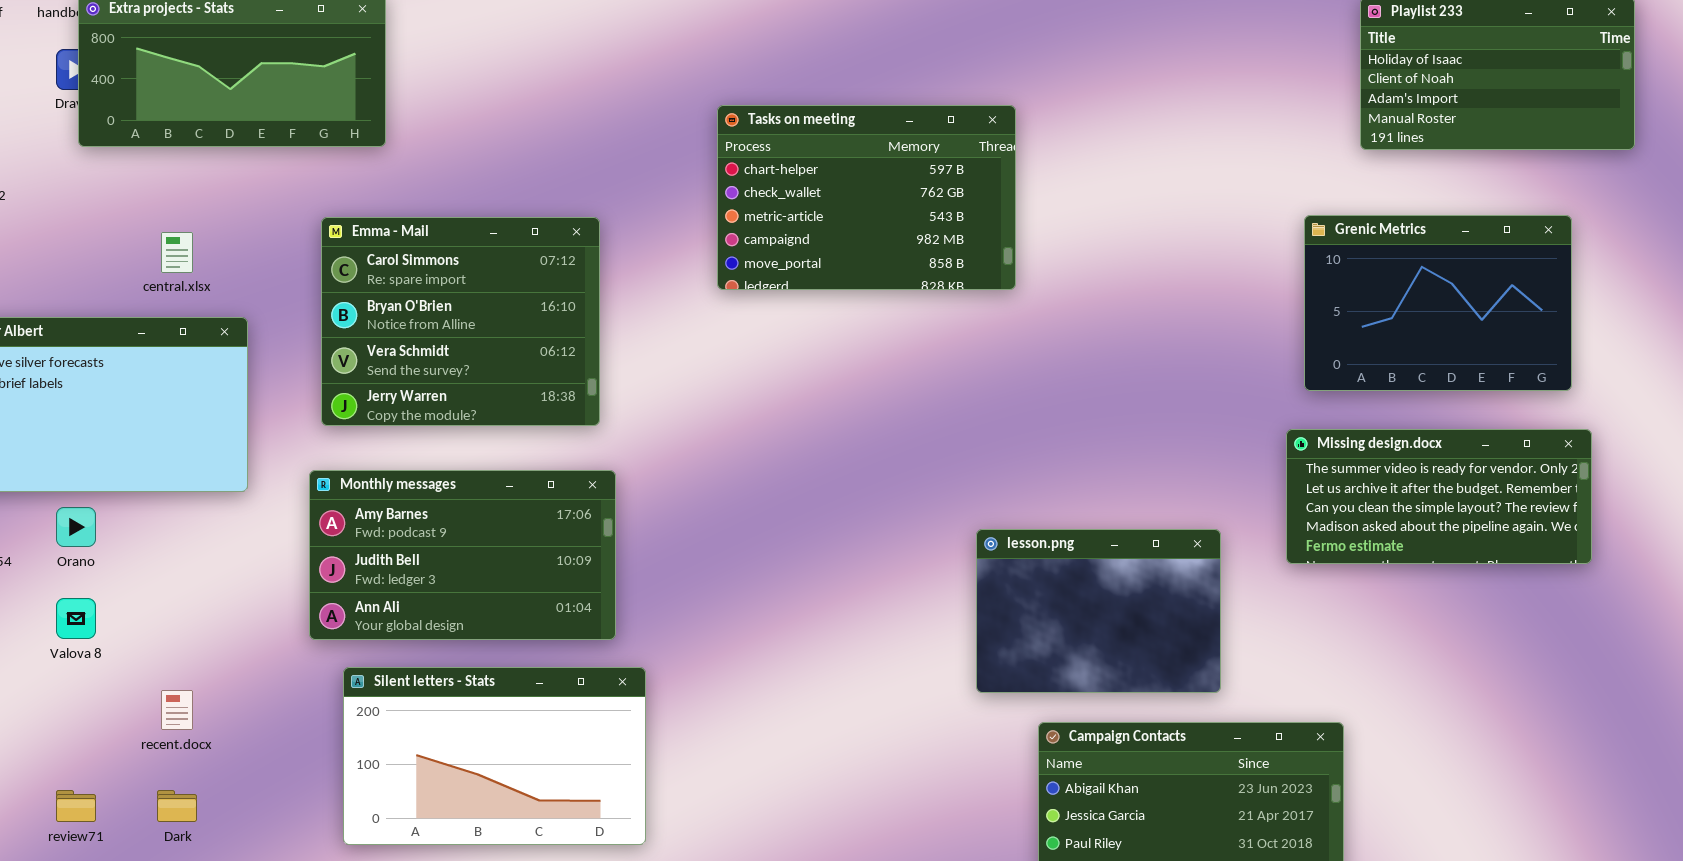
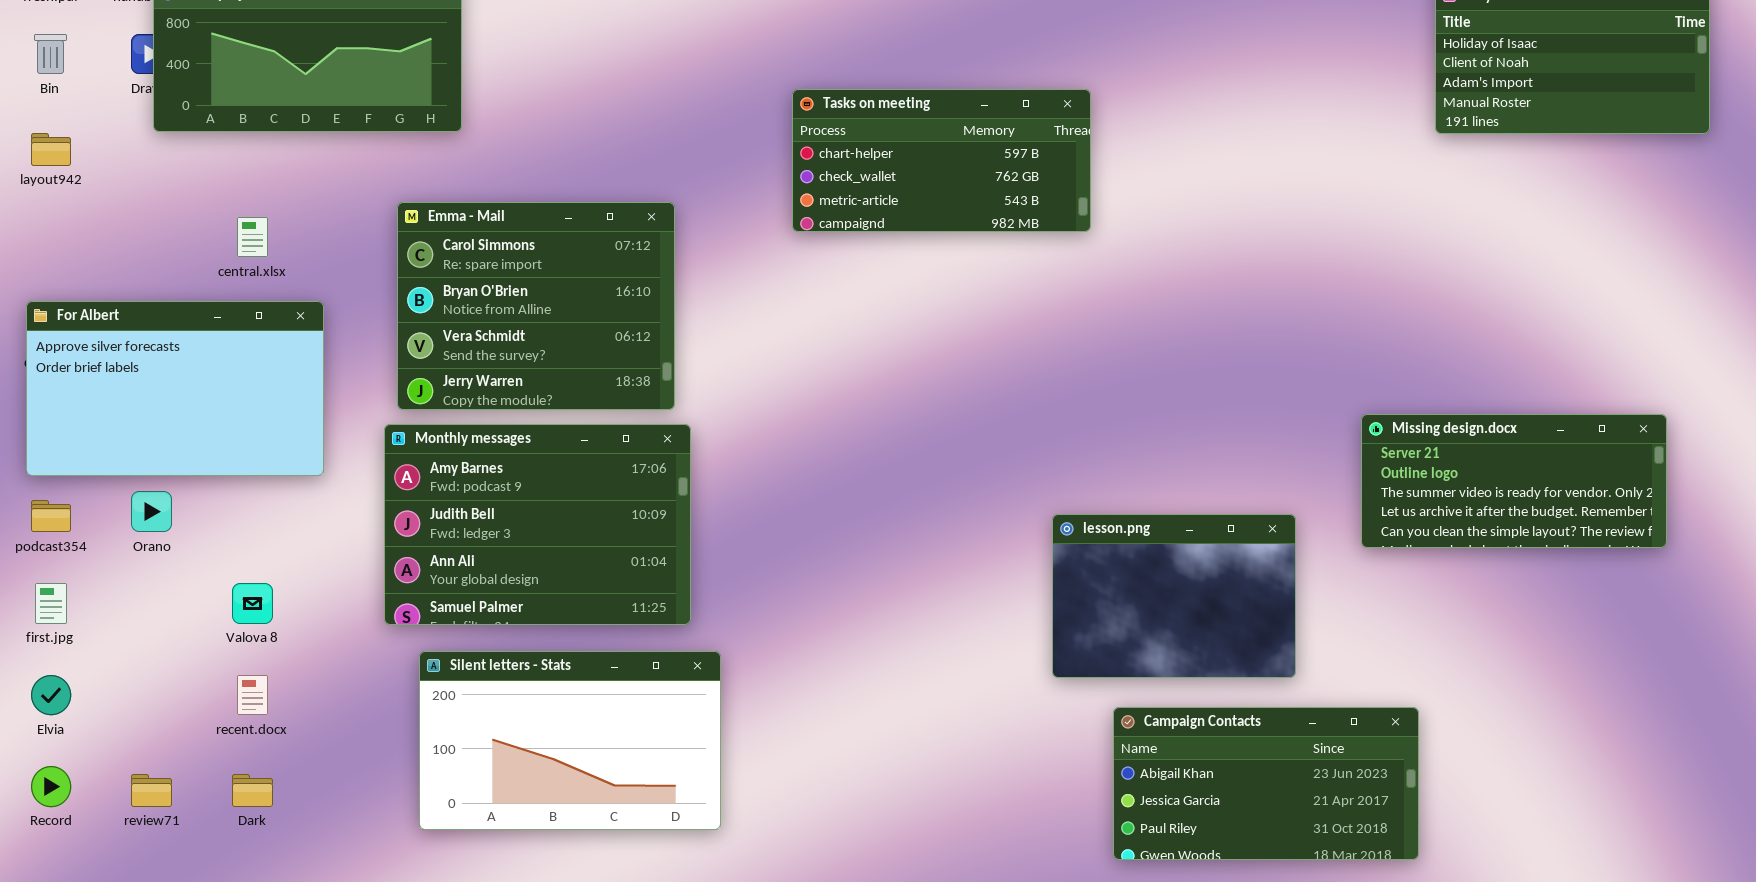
Tasks on meeting: [717,105,1016,290] -> [792,89,1091,232], resized
Grenic Metrics: [1304,215,1572,391] -> none, closed
Missing design.docx: [1286,429,1592,564] -> [1361,414,1667,548], scrolled up 2 rows
Monthly messages: [309,470,616,640] -> [384,424,691,625], resized
Valova 8: [56,598,96,639] -> [232,583,273,624], moved

